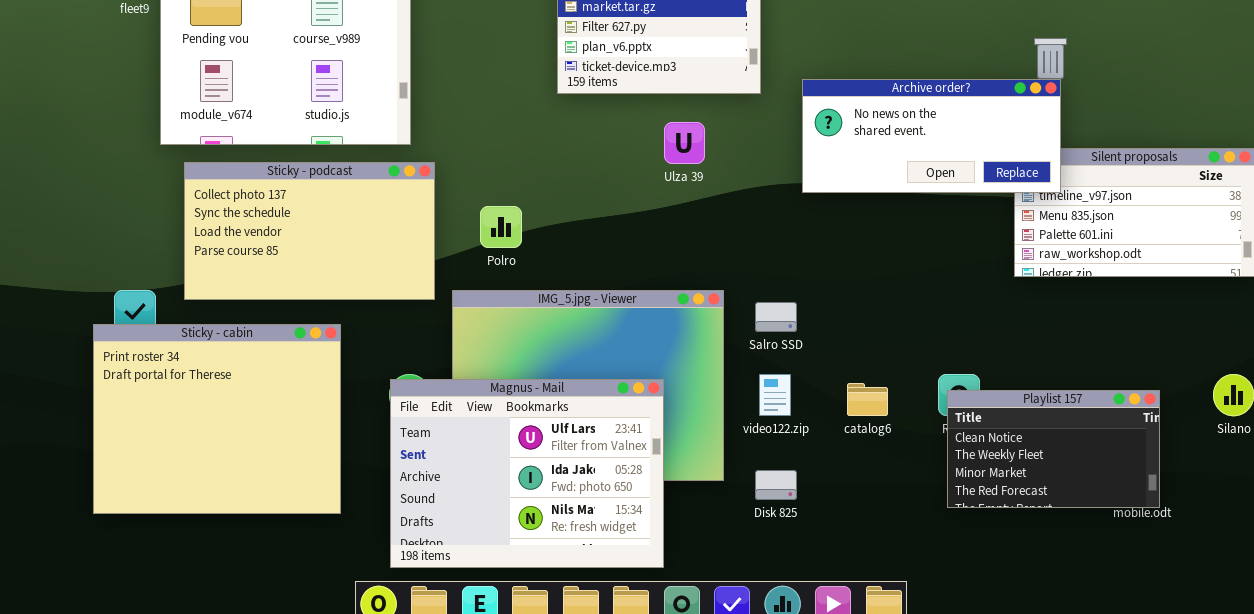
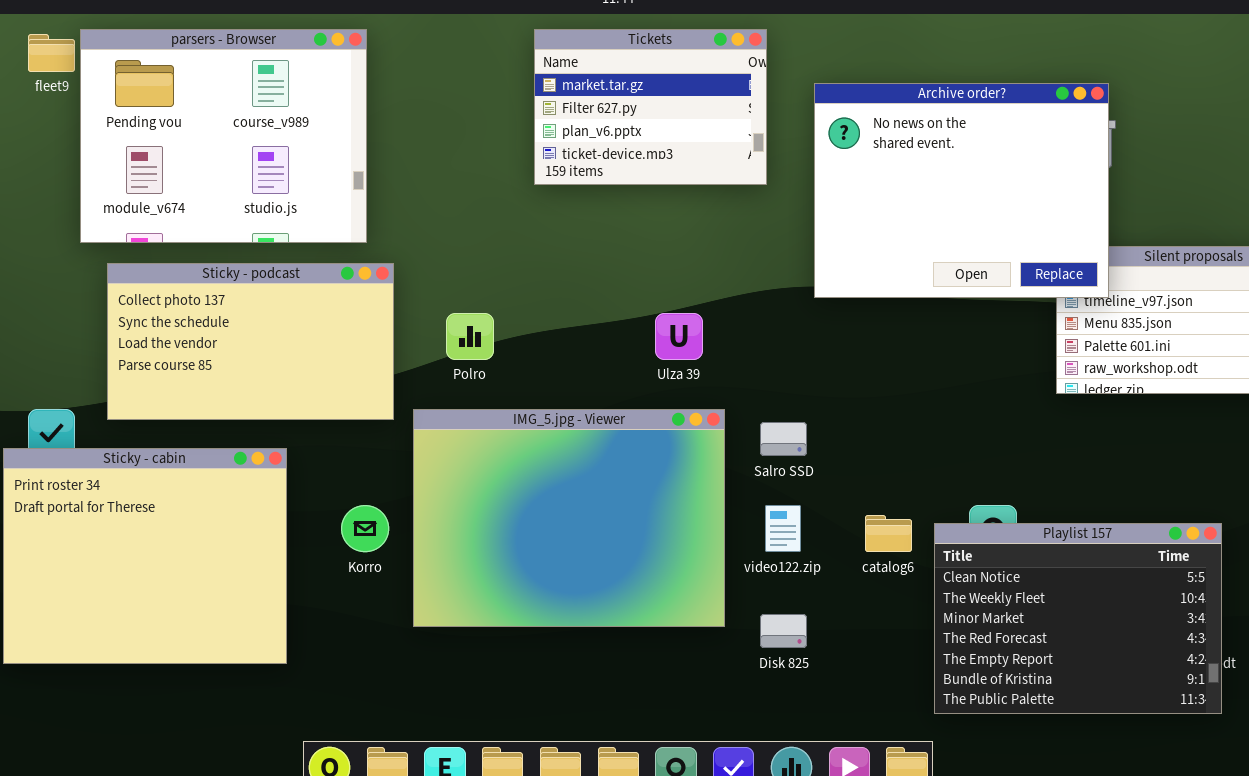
Archive order?: [802,79,1061,193] -> [814,83,1109,298], resized
Ulza 39: [664,122,705,164] -> [655,313,703,360], moved
Magnus - Mail: [390,379,664,568] -> none, closed
Playlist 157: [947,390,1160,508] -> [934,523,1222,714], resized

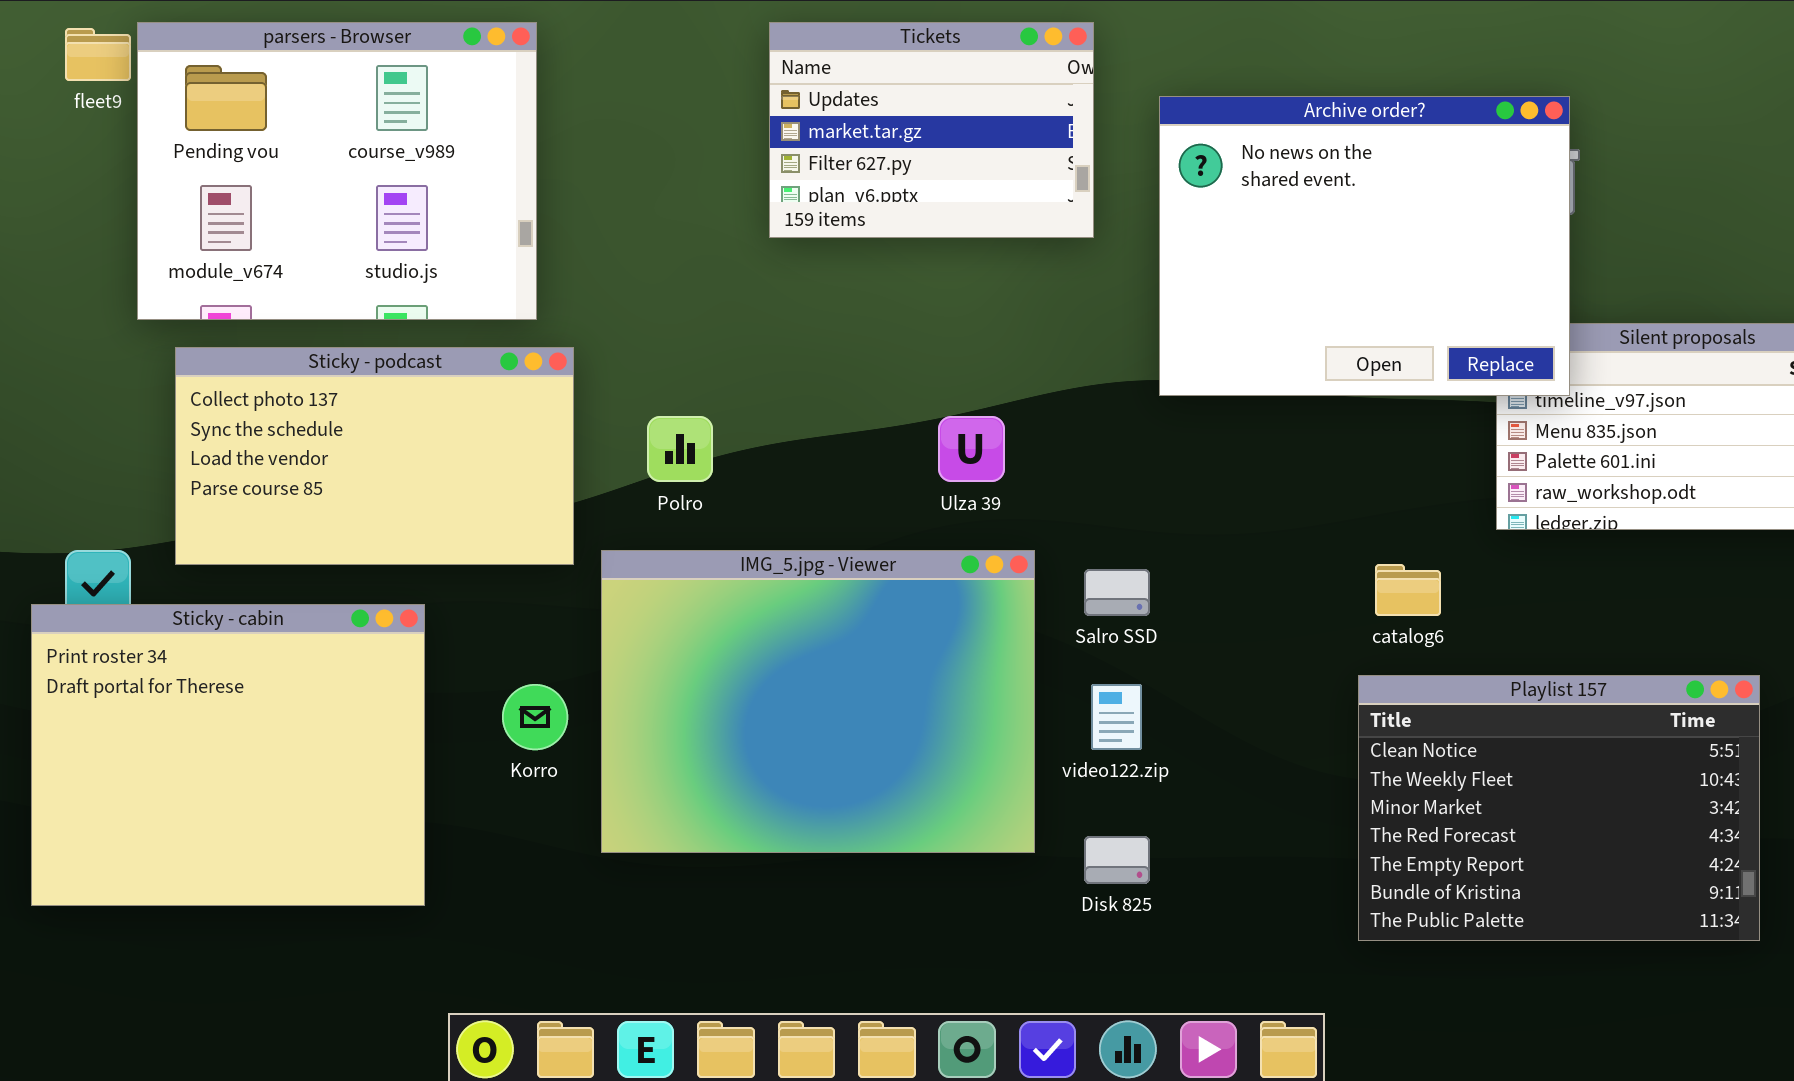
Tickets: [534,29,767,185] -> [769,22,1094,238], scrolled up 1 row
catalog6: [865,515,912,552] -> [1375,564,1441,616], moved
Playlist 157: [934,523,1222,714] -> [1358,675,1760,941], moved

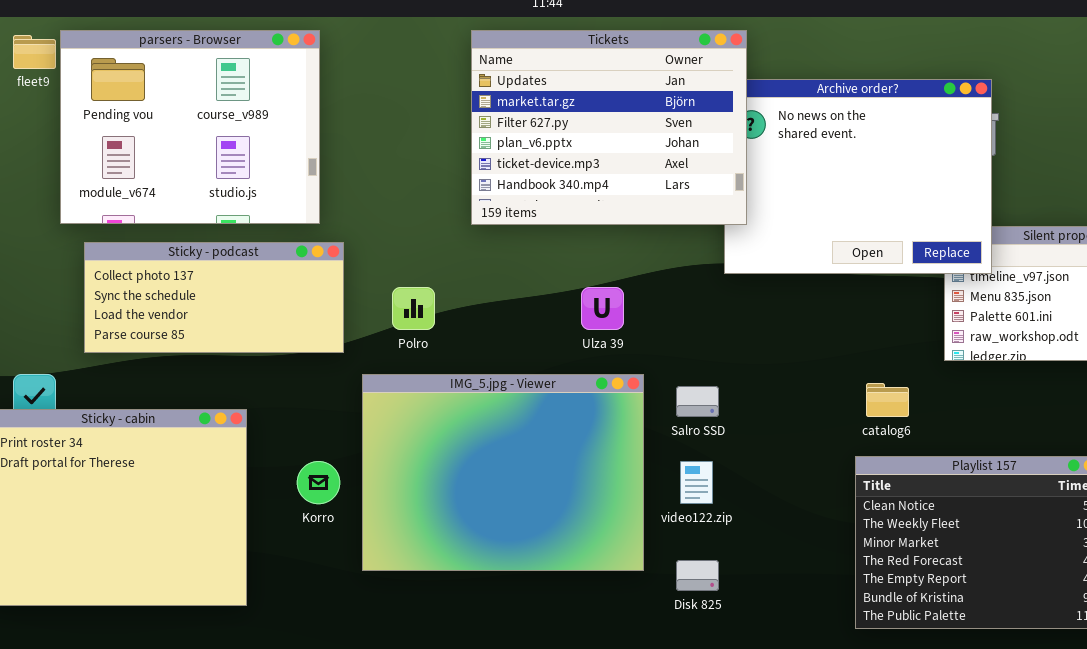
Tickets: [769,22,1094,238] -> [471,30,747,225], resized
Sticky - podcast: [175,347,574,565] -> [84,242,344,353], resized

